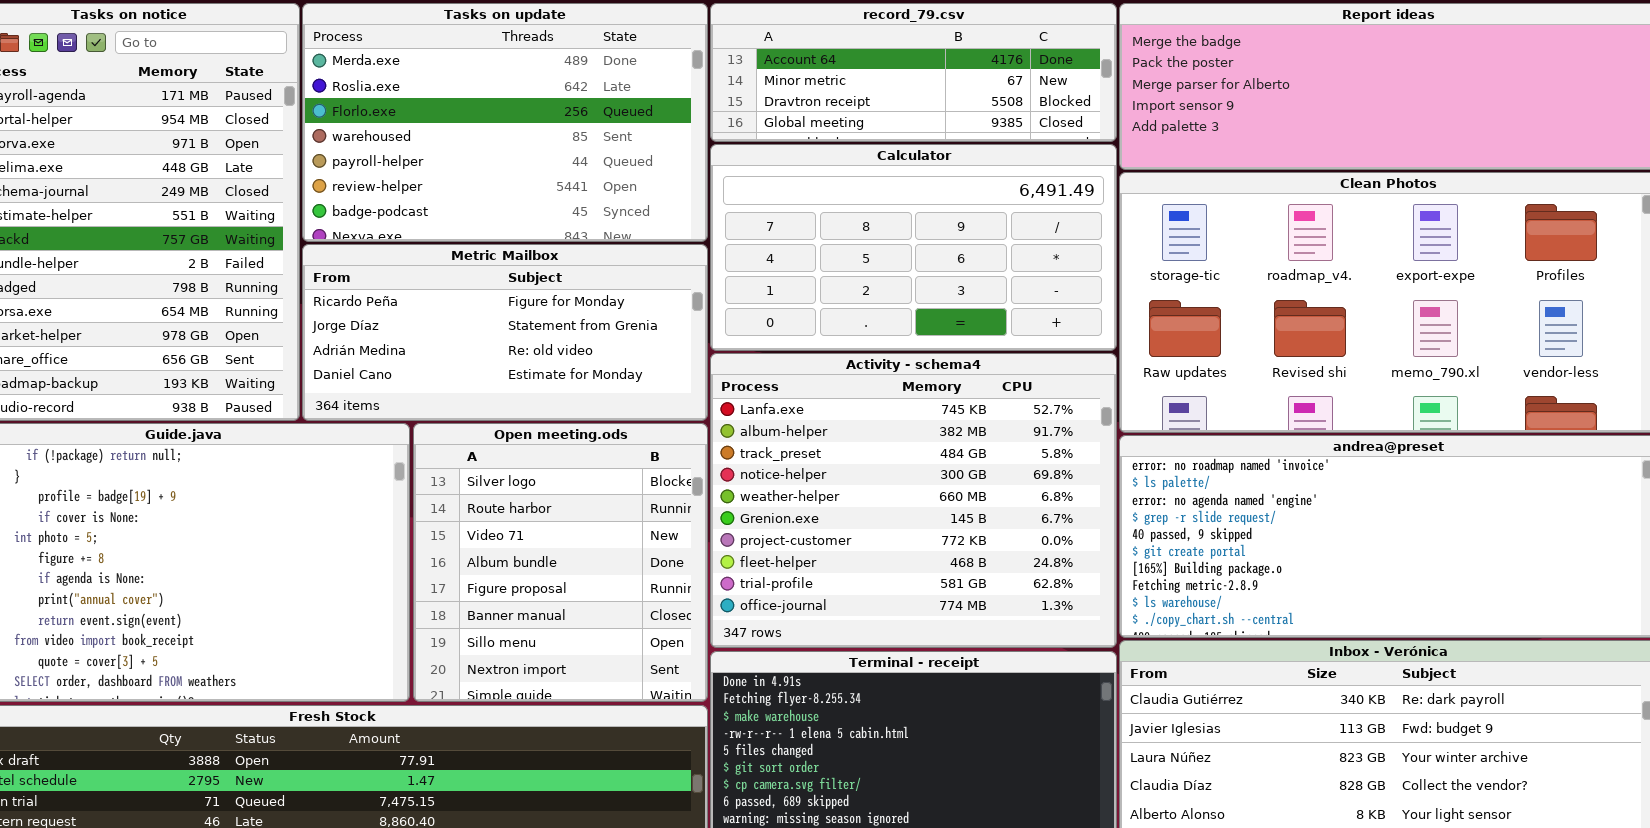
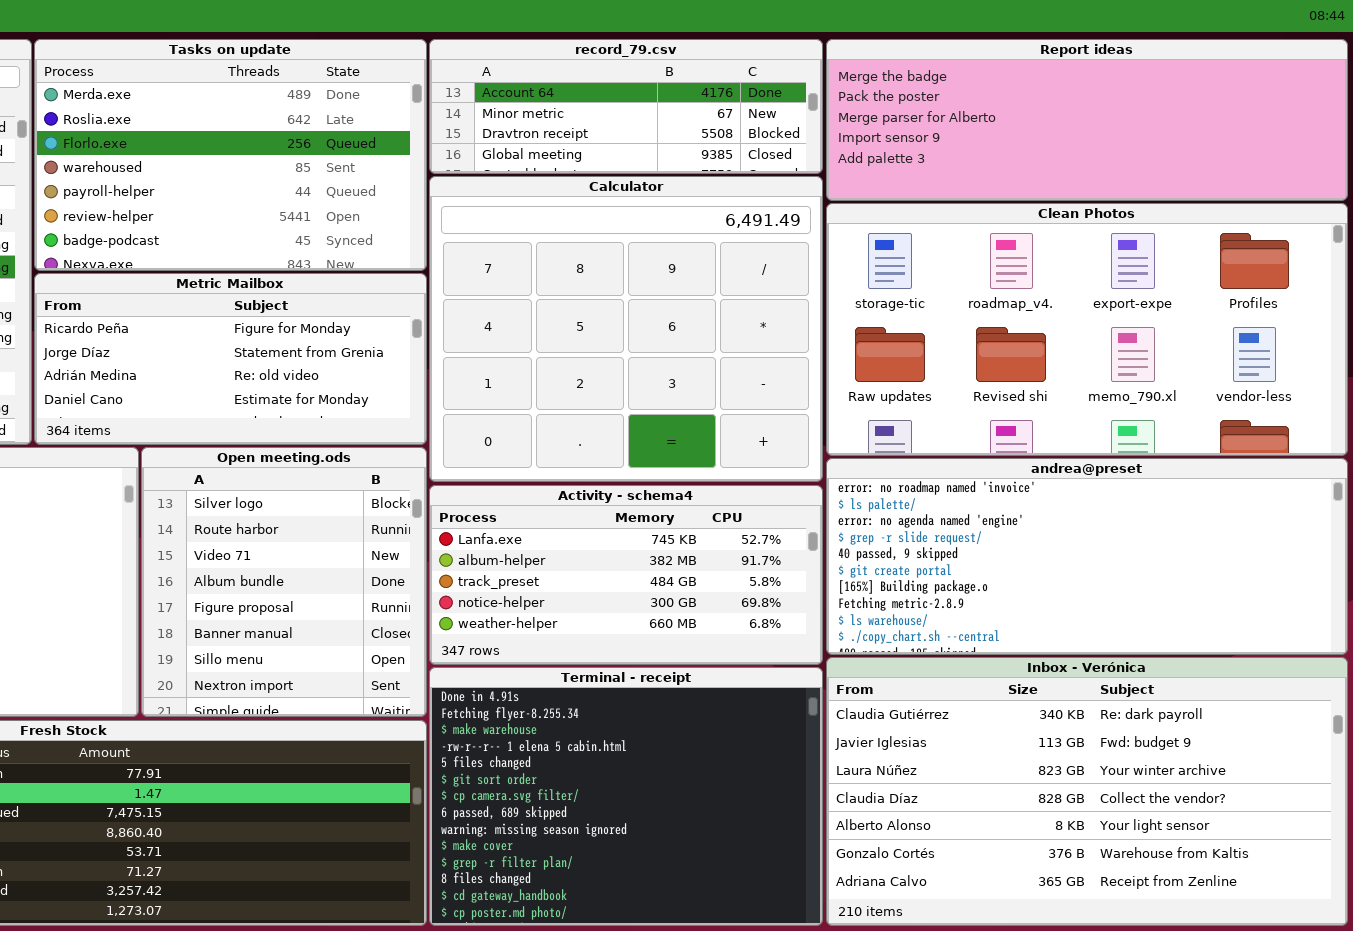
Calculator: [710,144,1117,351] -> [429,176,823,482], resized
Activity - schema4: [710,353,1117,648] -> [429,485,823,665], resized

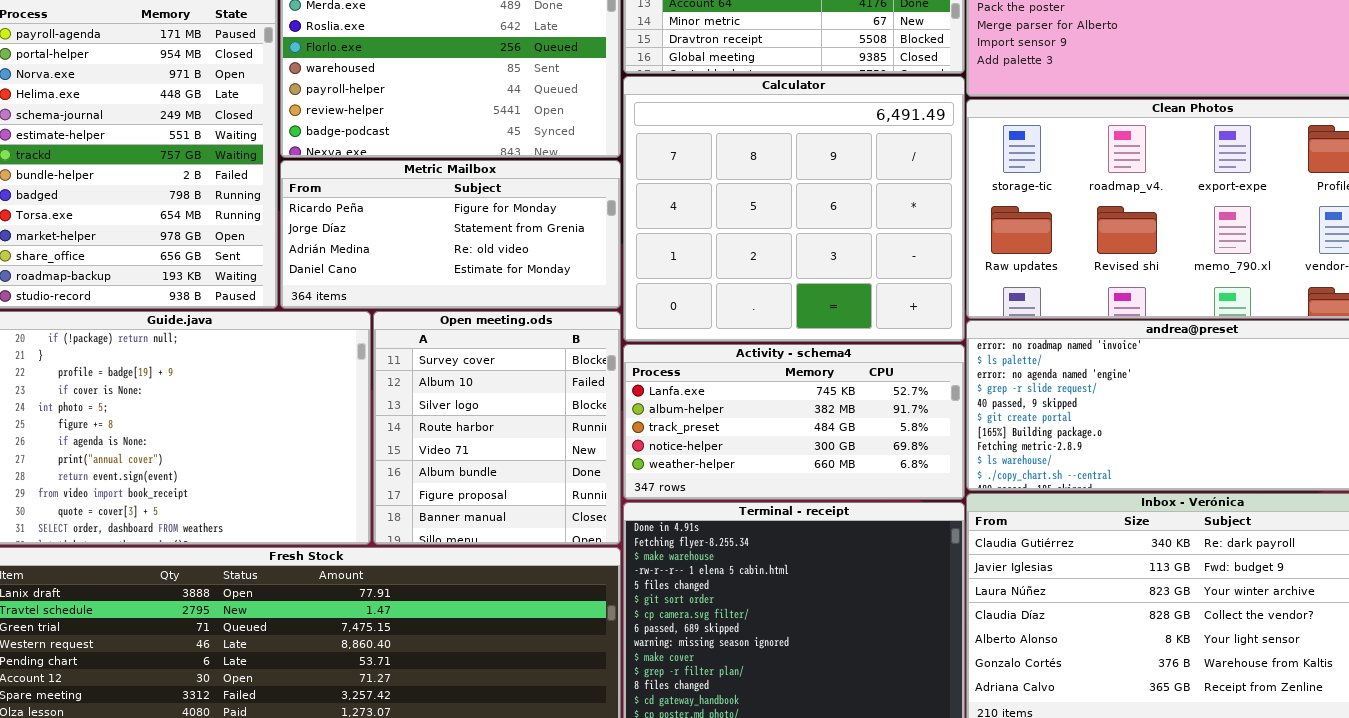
Open meeting.ods: [141,447,427,717] -> [373,311,621,545], scrolled up 2 rows

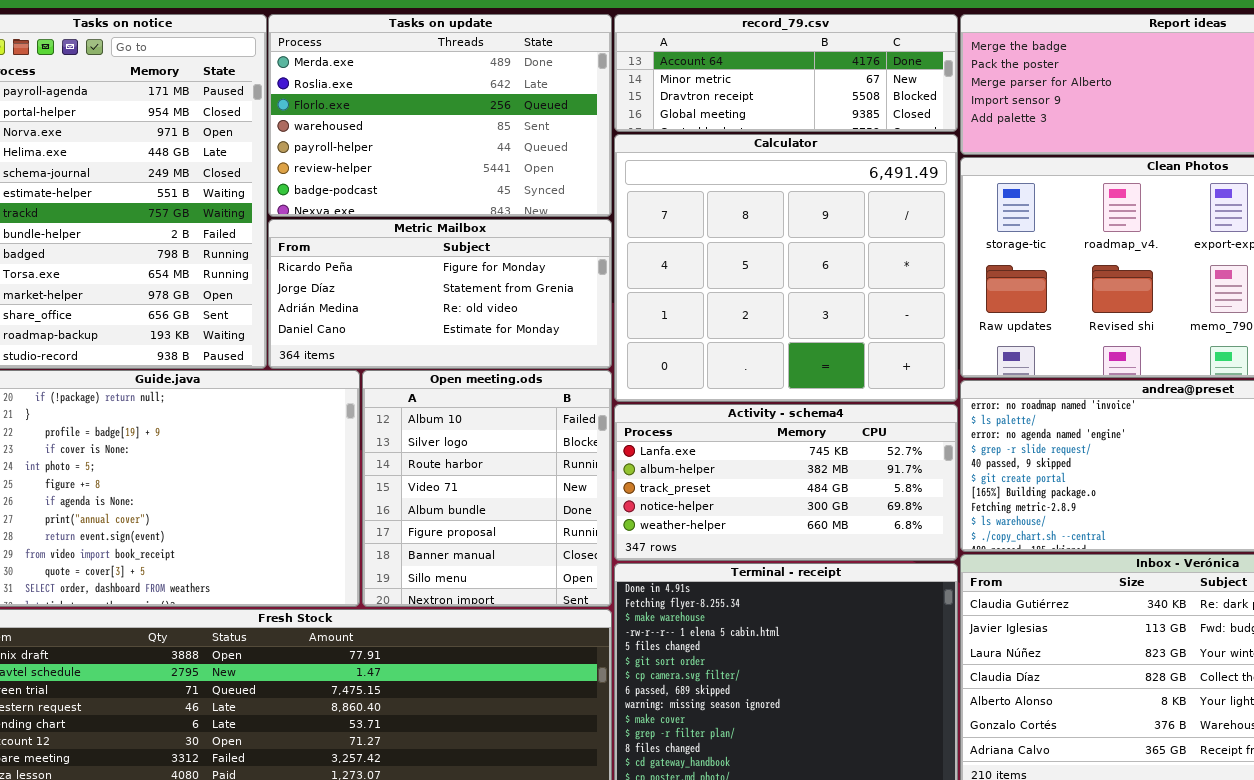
Open meeting.ods: [373,311,621,545] -> [362,370,612,607], scrolled down 1 row

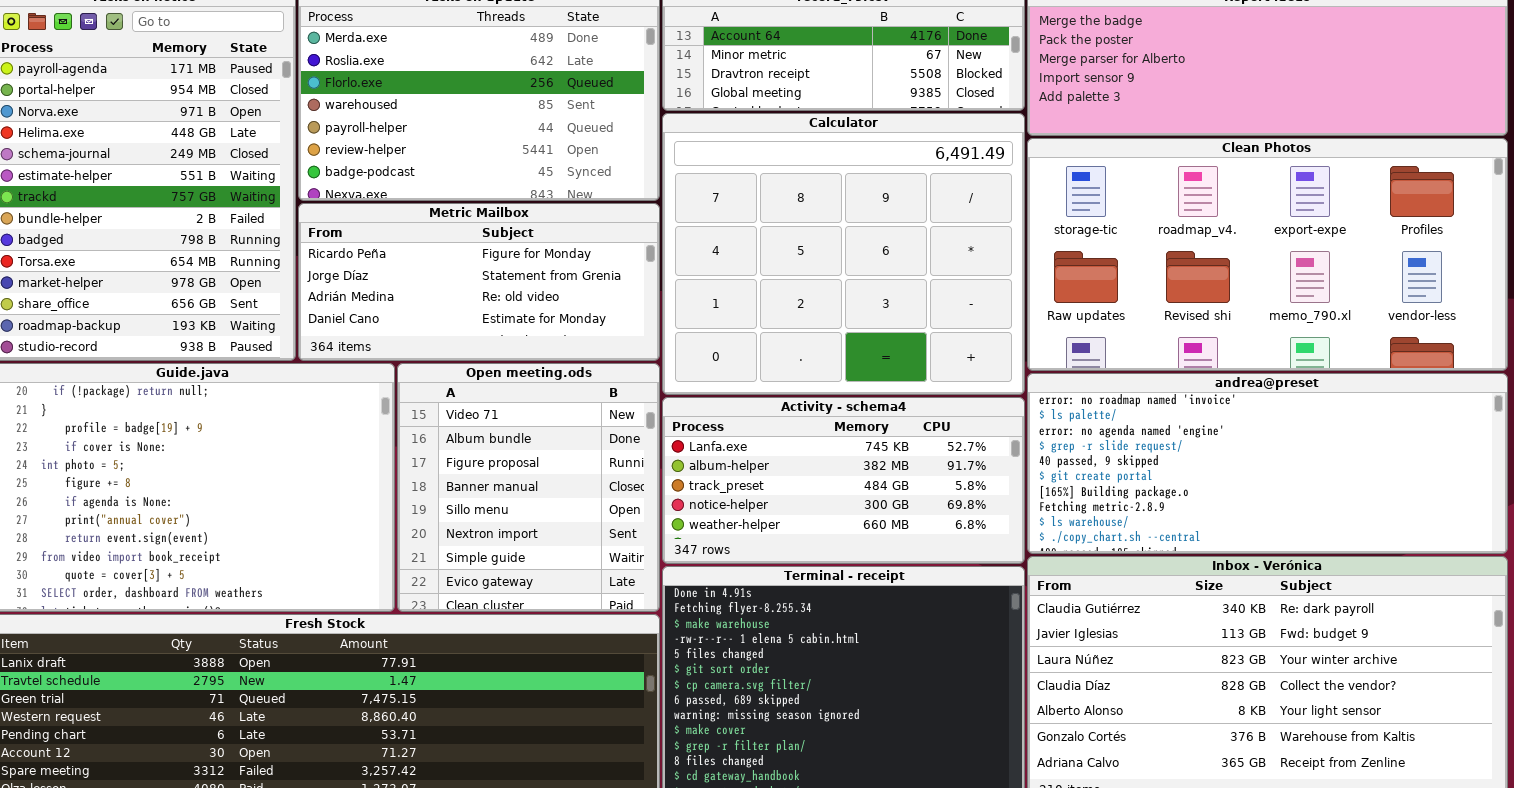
Open meeting.ods: [362,370,612,607] -> [397,363,660,612], scrolled down 3 rows

